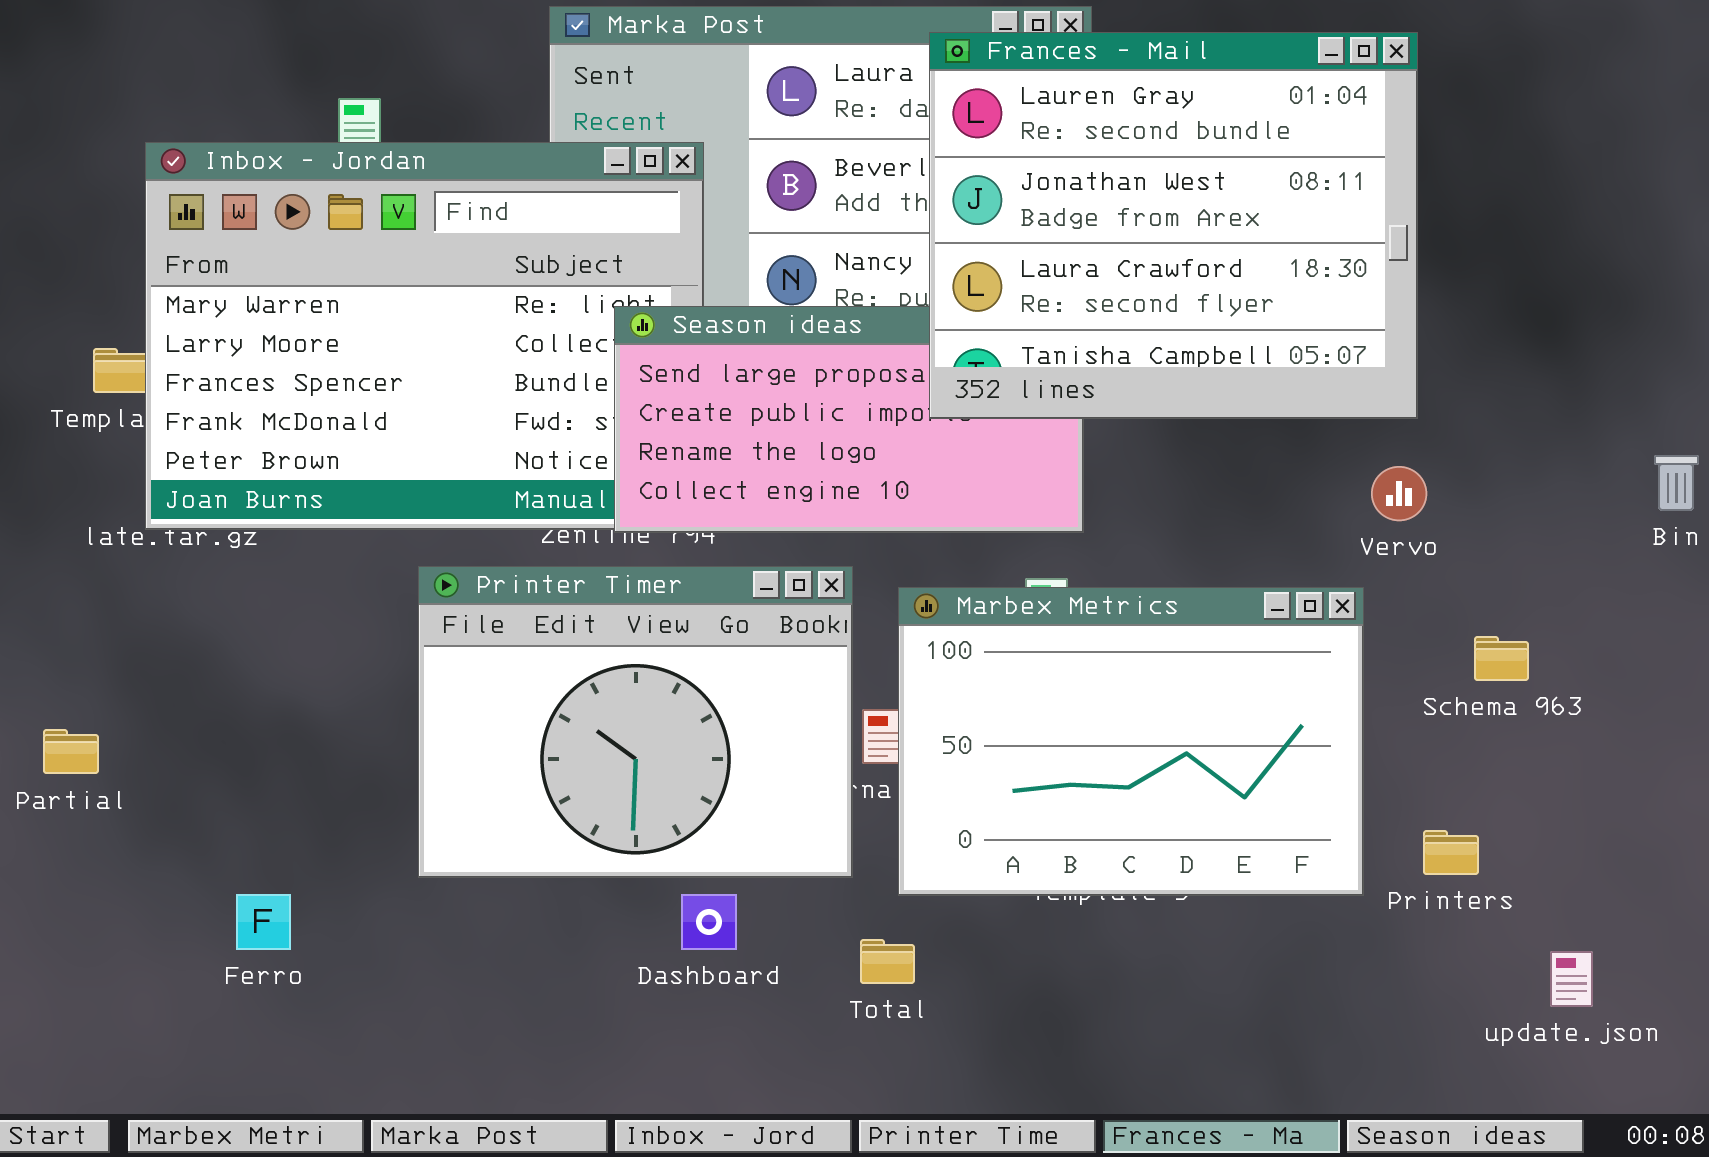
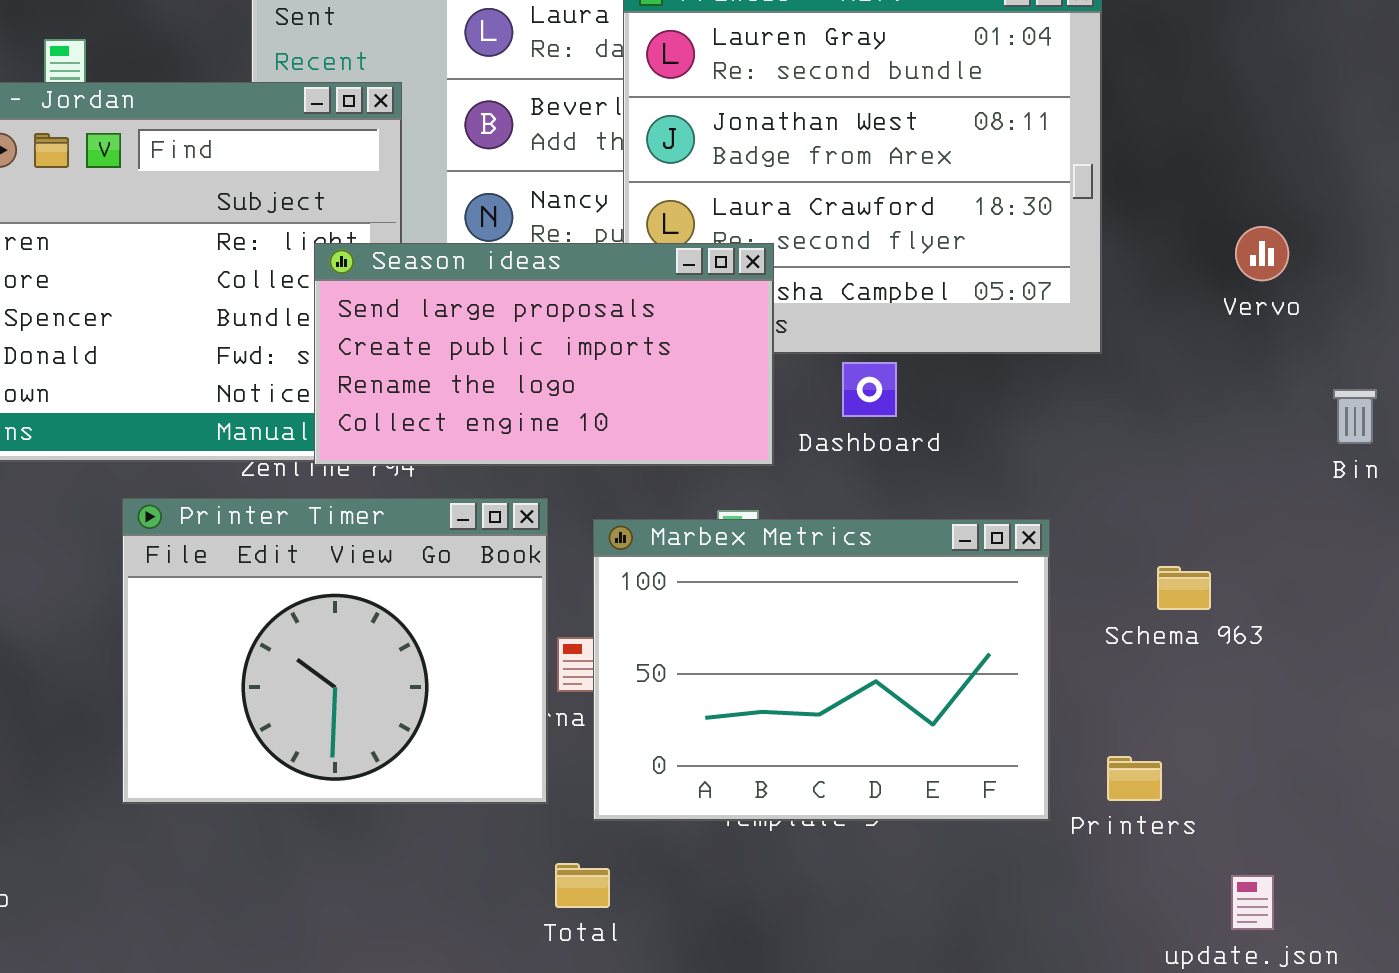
Season ideas: [614,306,1084,533] -> [314,243,774,466], raised
Vervo: [1371,466,1427,521] -> [1235,226,1289,281], moved
Dashboard: [681,894,737,950] -> [842,362,897,417], moved

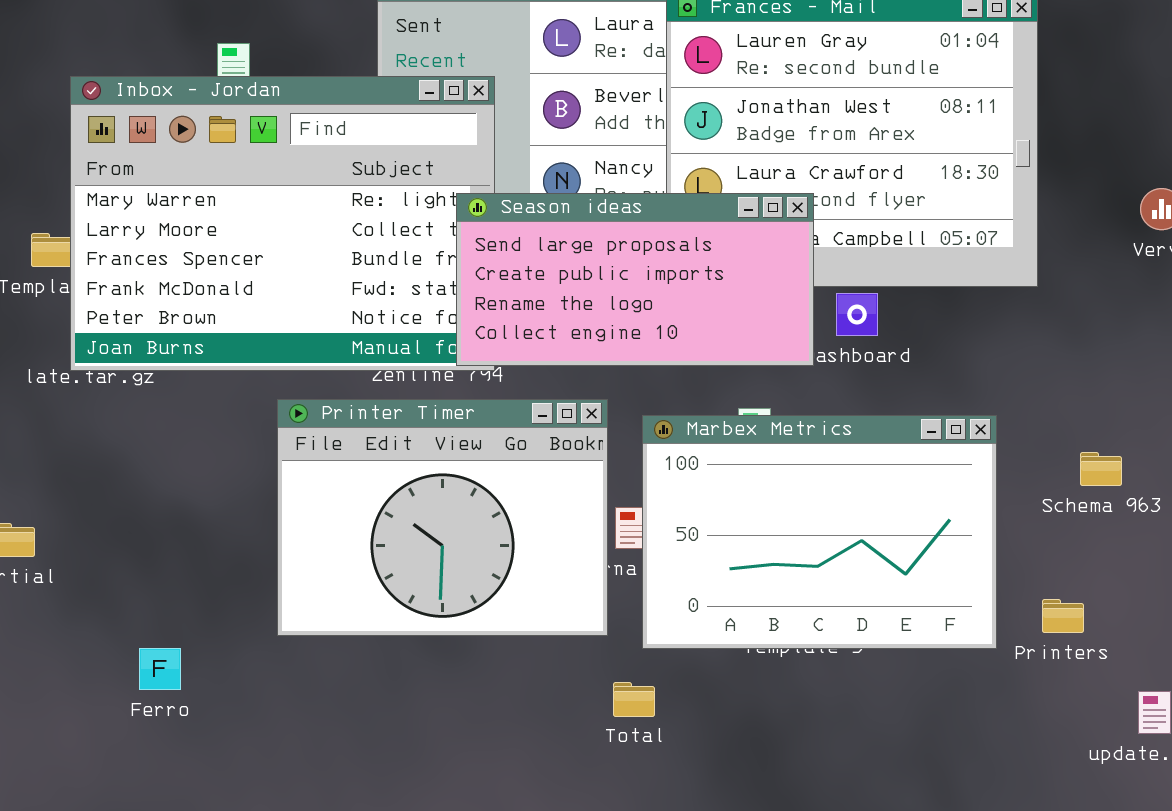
Season ideas: [314,243,774,466] -> [456,193,814,366], moved

